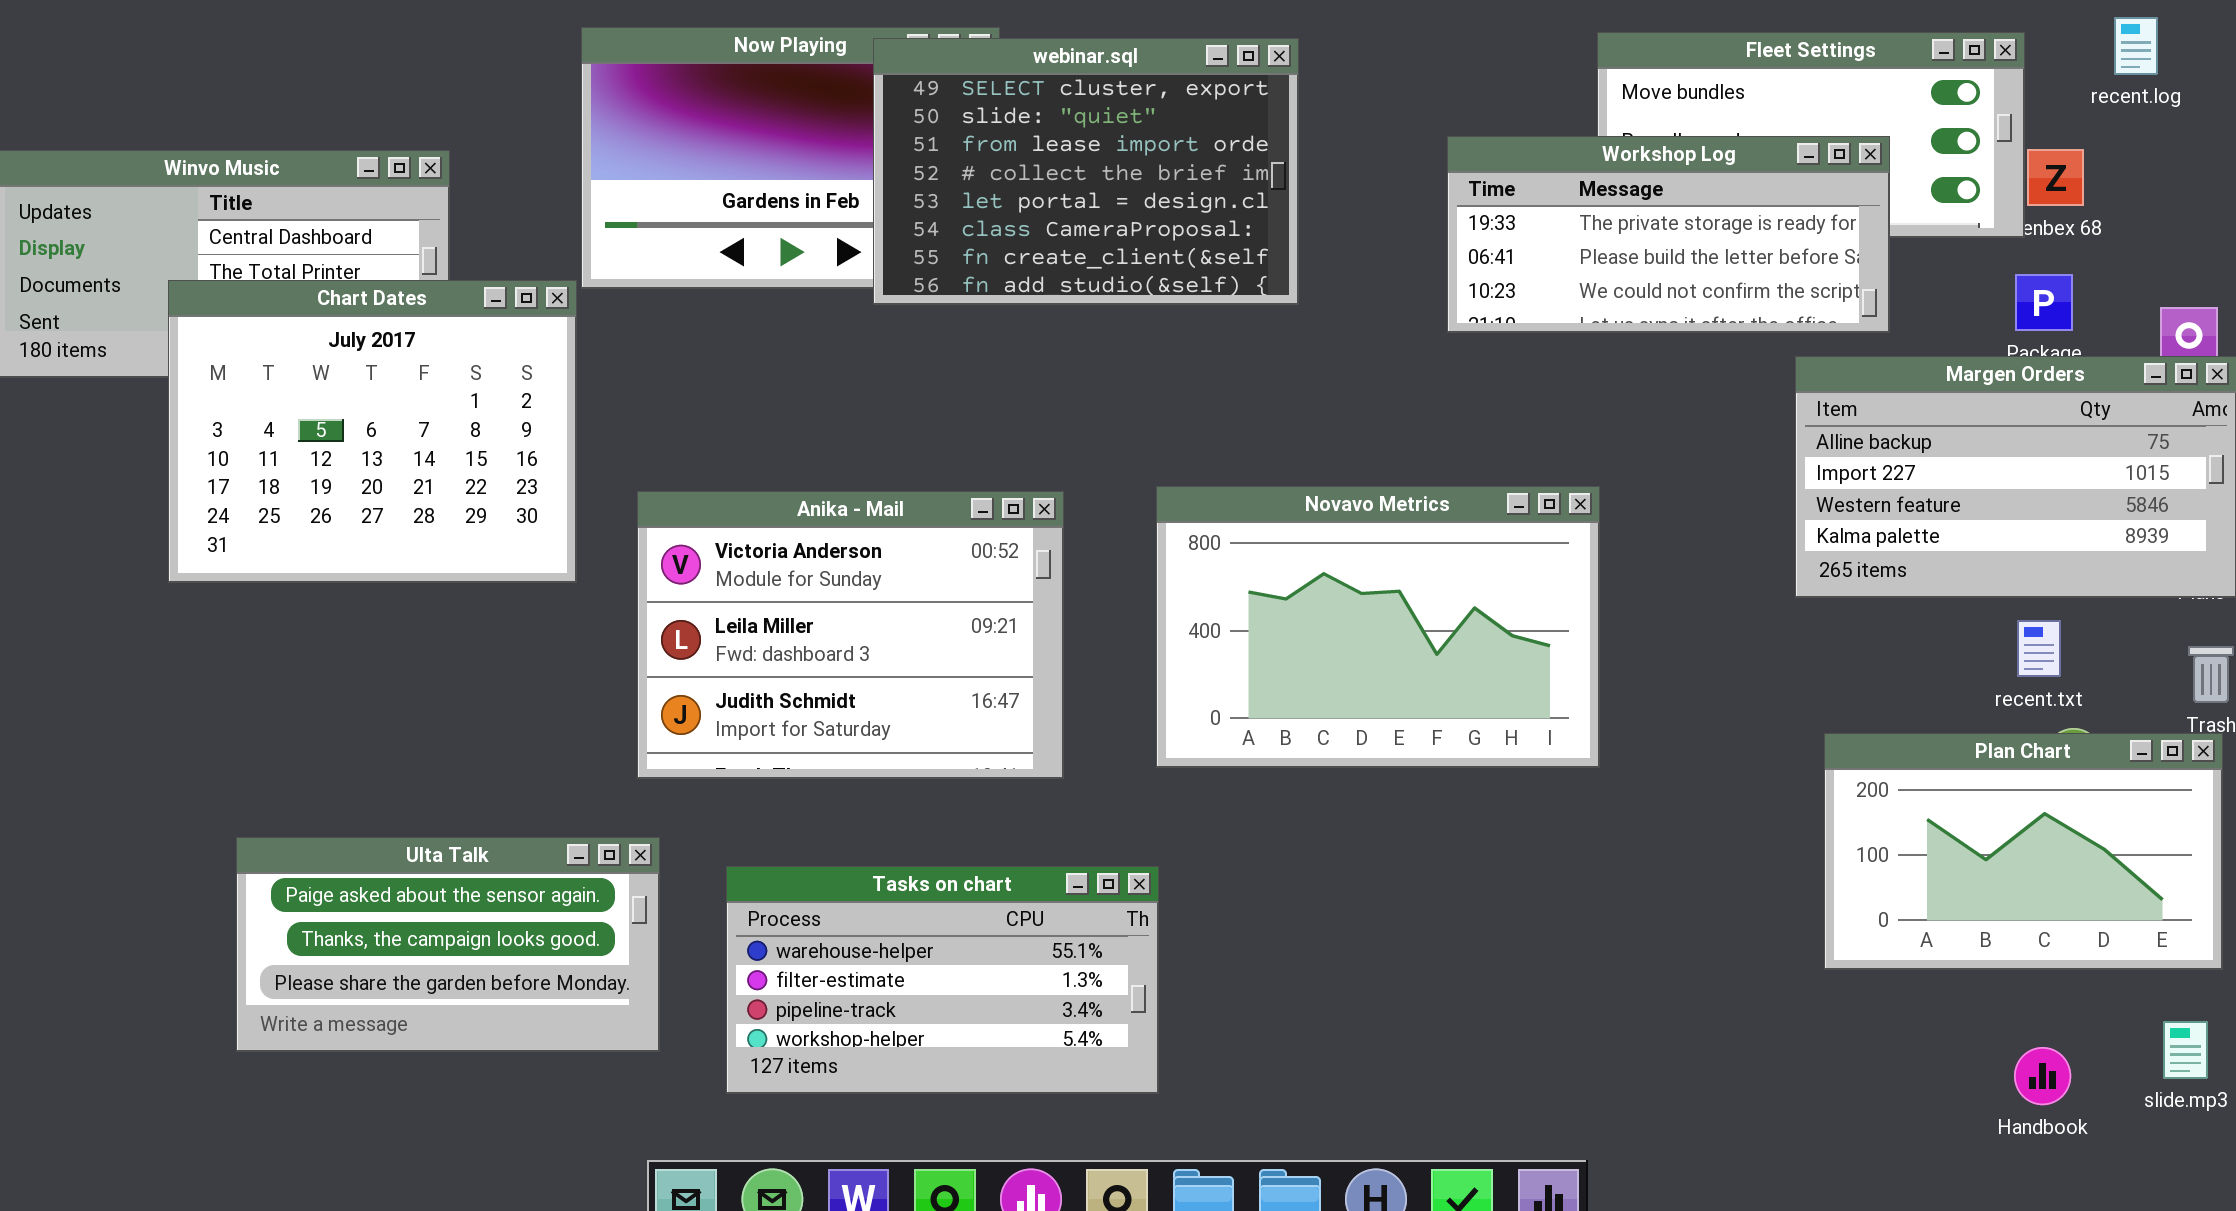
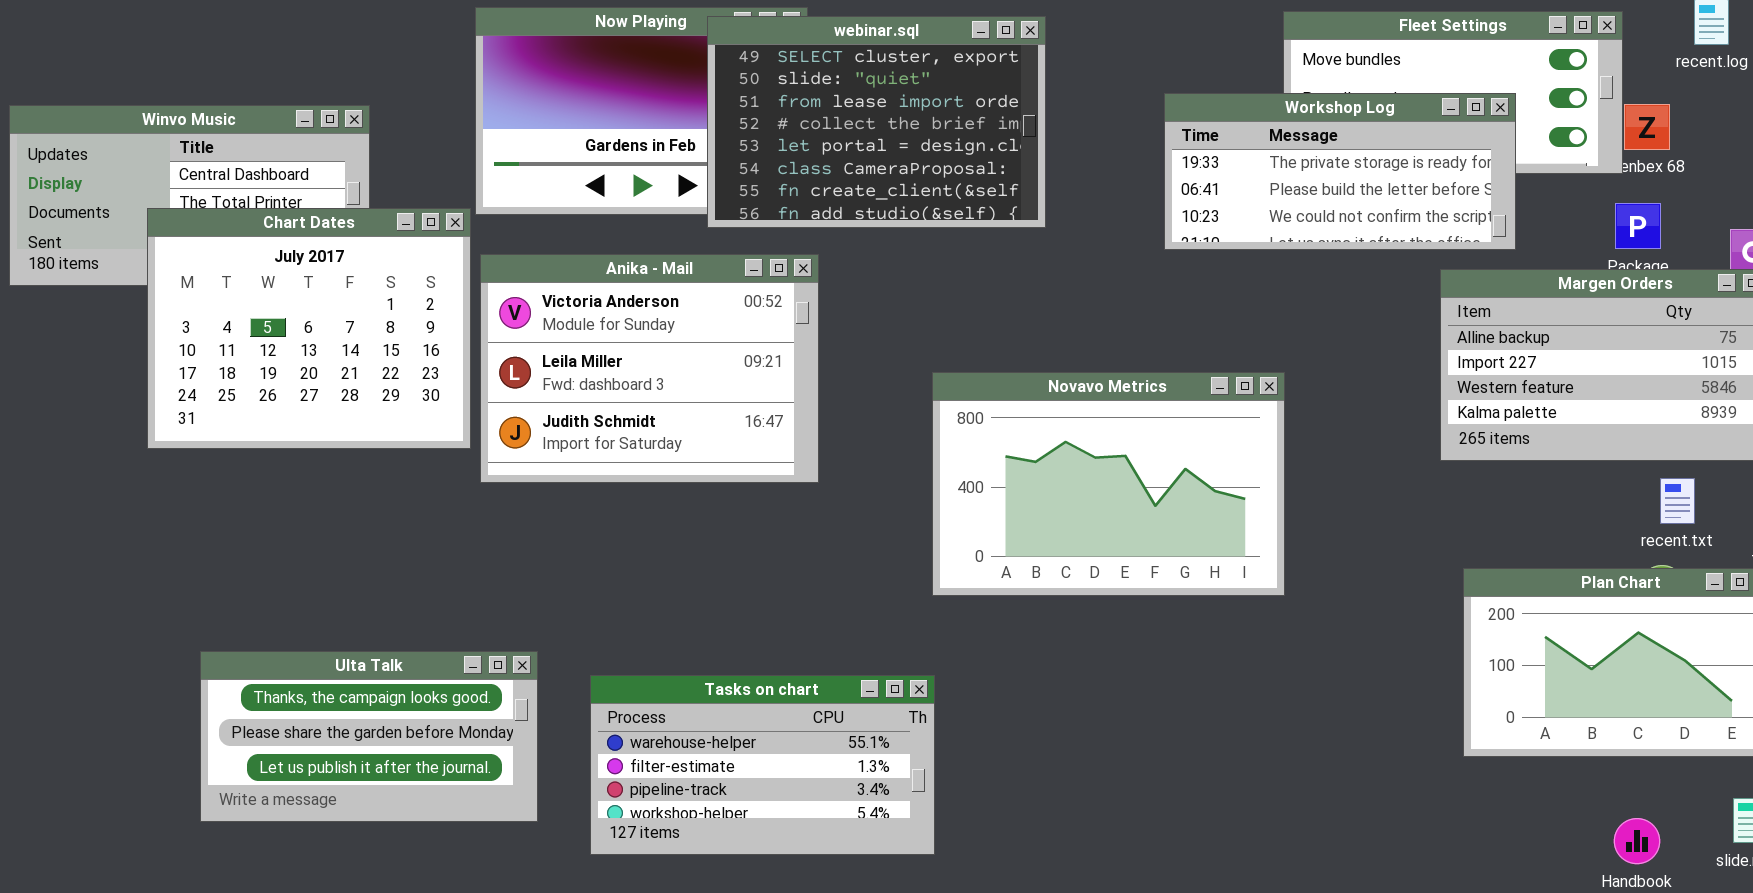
Anika - Mail: [637,491,1064,779] -> [480,254,819,483], moved
recent.txt: [2017,620,2061,677] -> [1660,478,1695,524], moved
Ulta Talk: [236,837,660,1052] -> [200,651,538,822], scrolled down 1 row

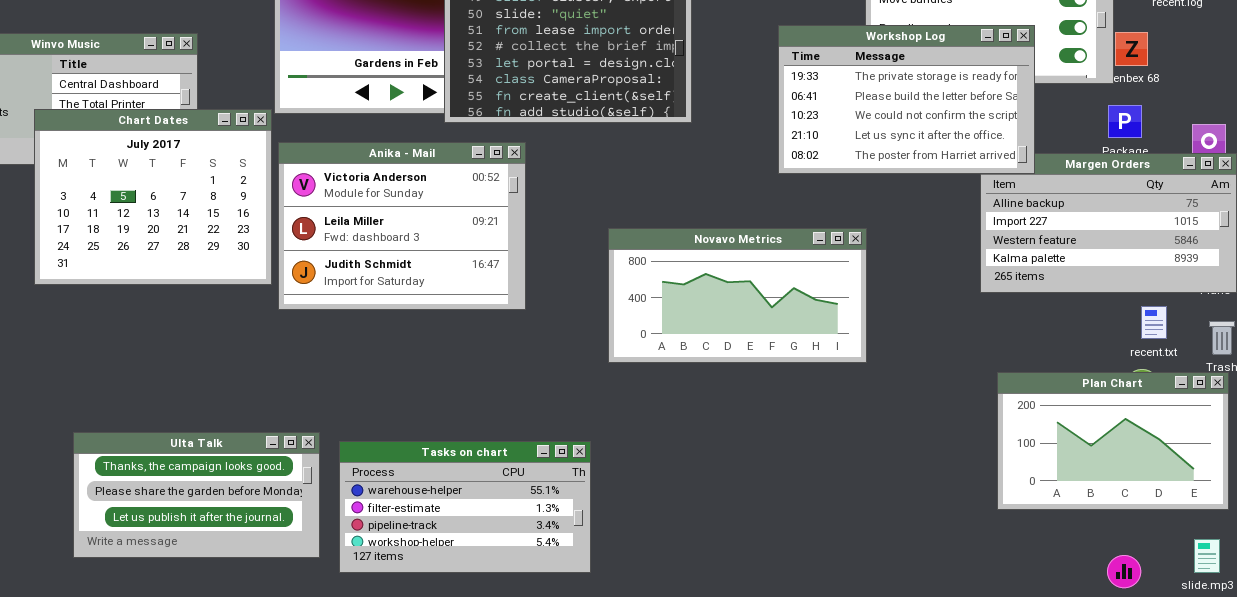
Workshop Log: [1164,93,1516,250] -> [778,25,1035,174], resized
Novavo Metrics: [932,372,1285,596] -> [608,228,867,363], resized
Tasks on chart: [590,675,935,855] -> [339,441,591,573], moved

